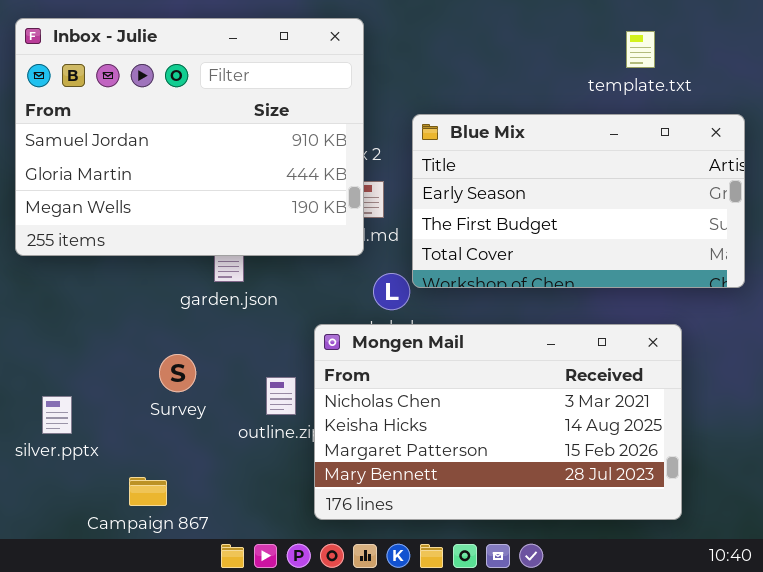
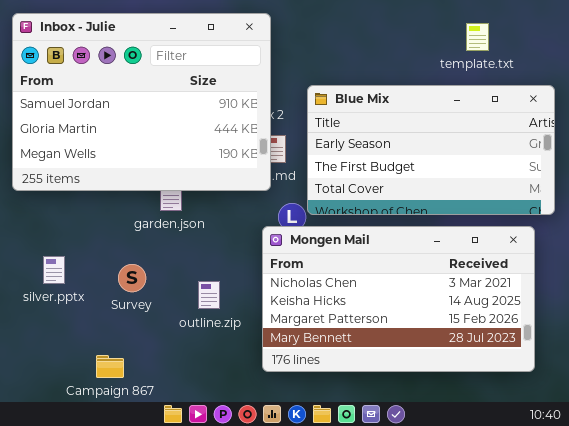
Mongen Mail: [314,324,682,520] -> [262,226,535,372], moved
silver.pptx: [42,396,72,434] -> [43,256,65,284], moved

